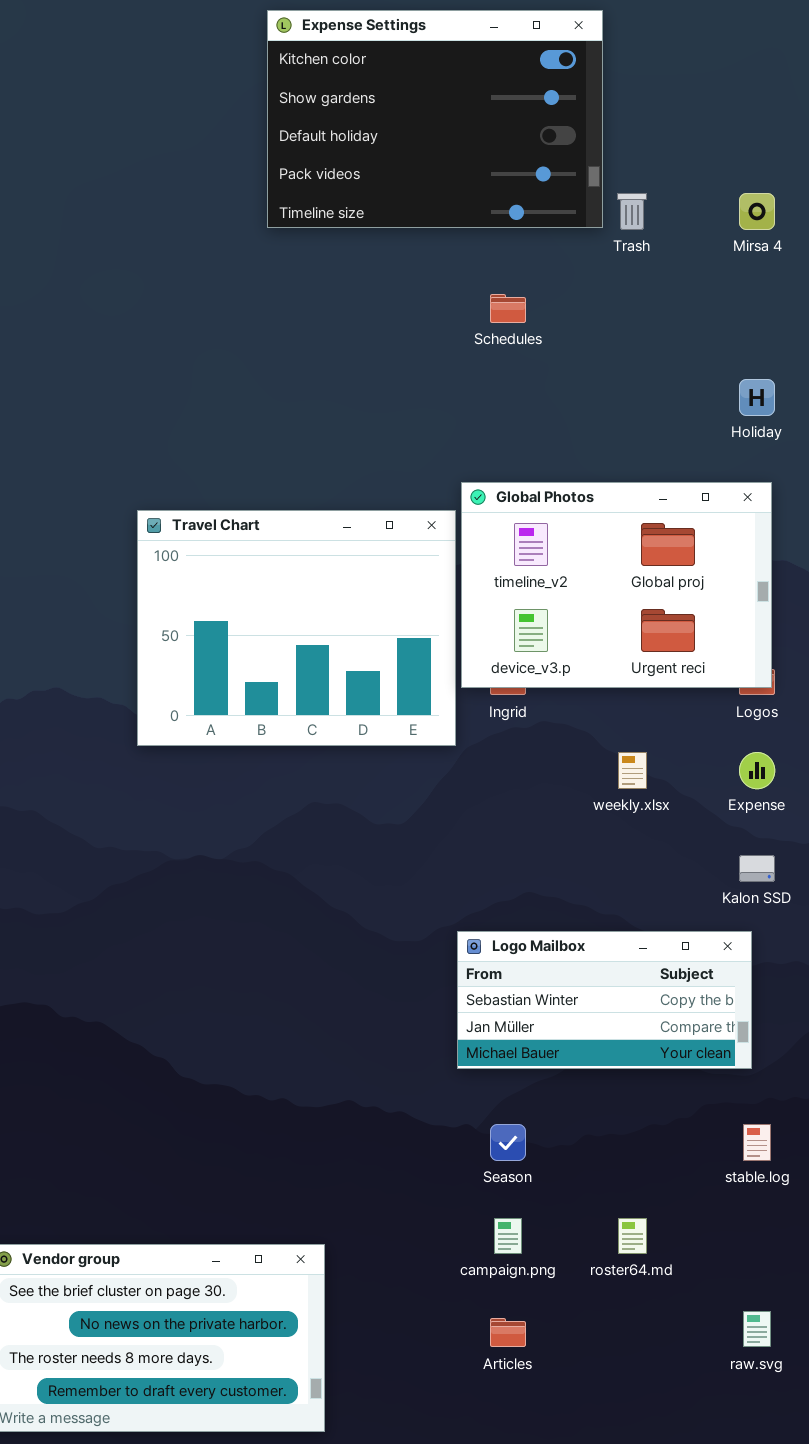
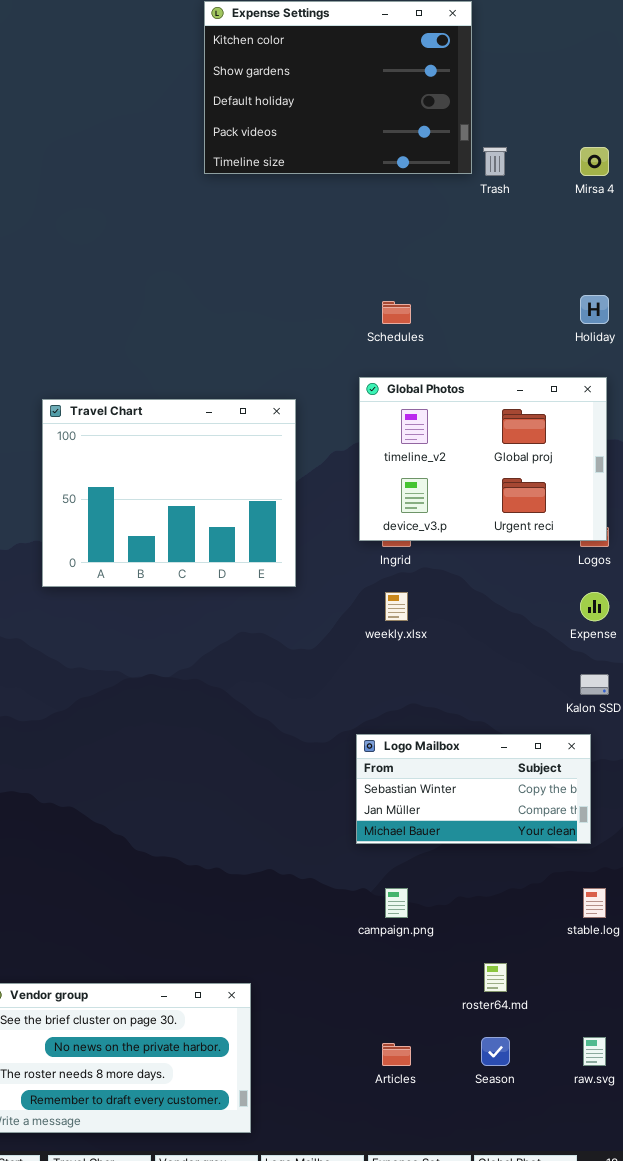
Schedules: [490,294,526,323] -> [382,301,411,324], moved
Travel Chart: [137,510,456,746] -> [42,399,296,587], moved
weekly.xlsx: [618,752,647,789] -> [385,592,408,621], moved
Season: [490,1124,526,1161] -> [481,1037,510,1066], moved
campaign.png: [494,1218,522,1254] -> [385,888,408,918], moved

